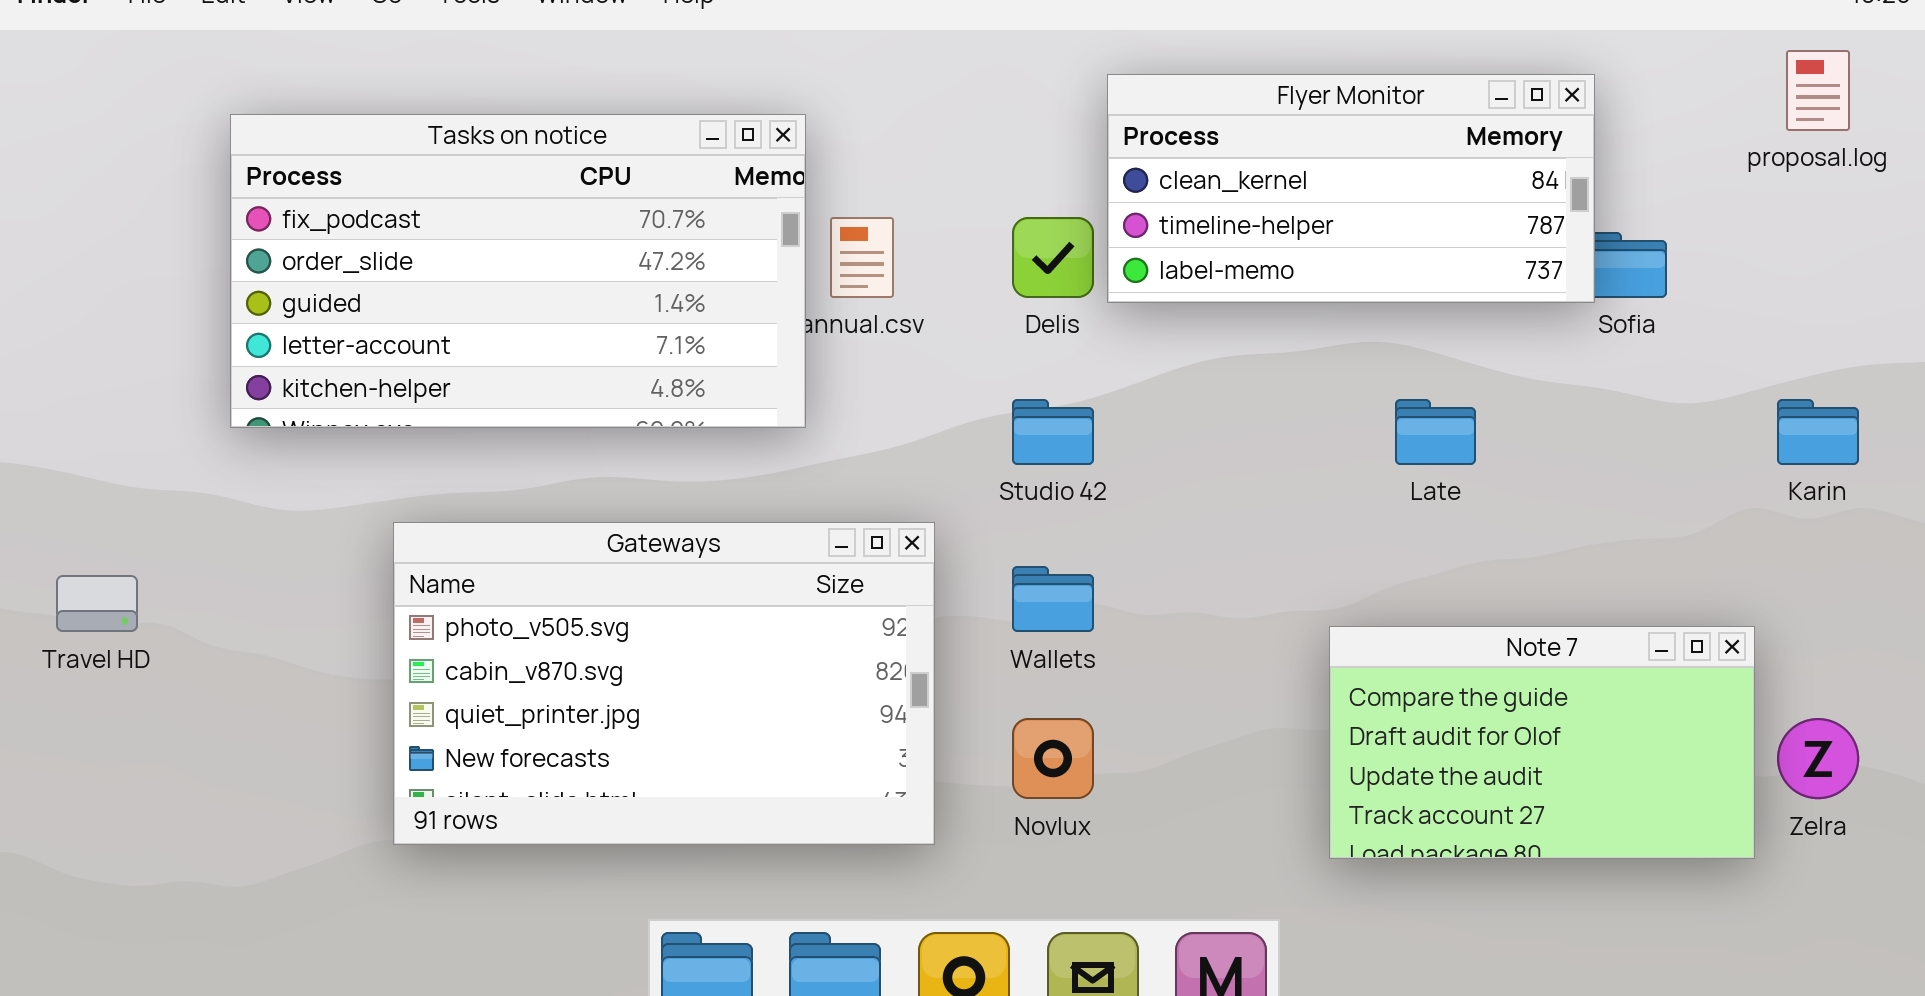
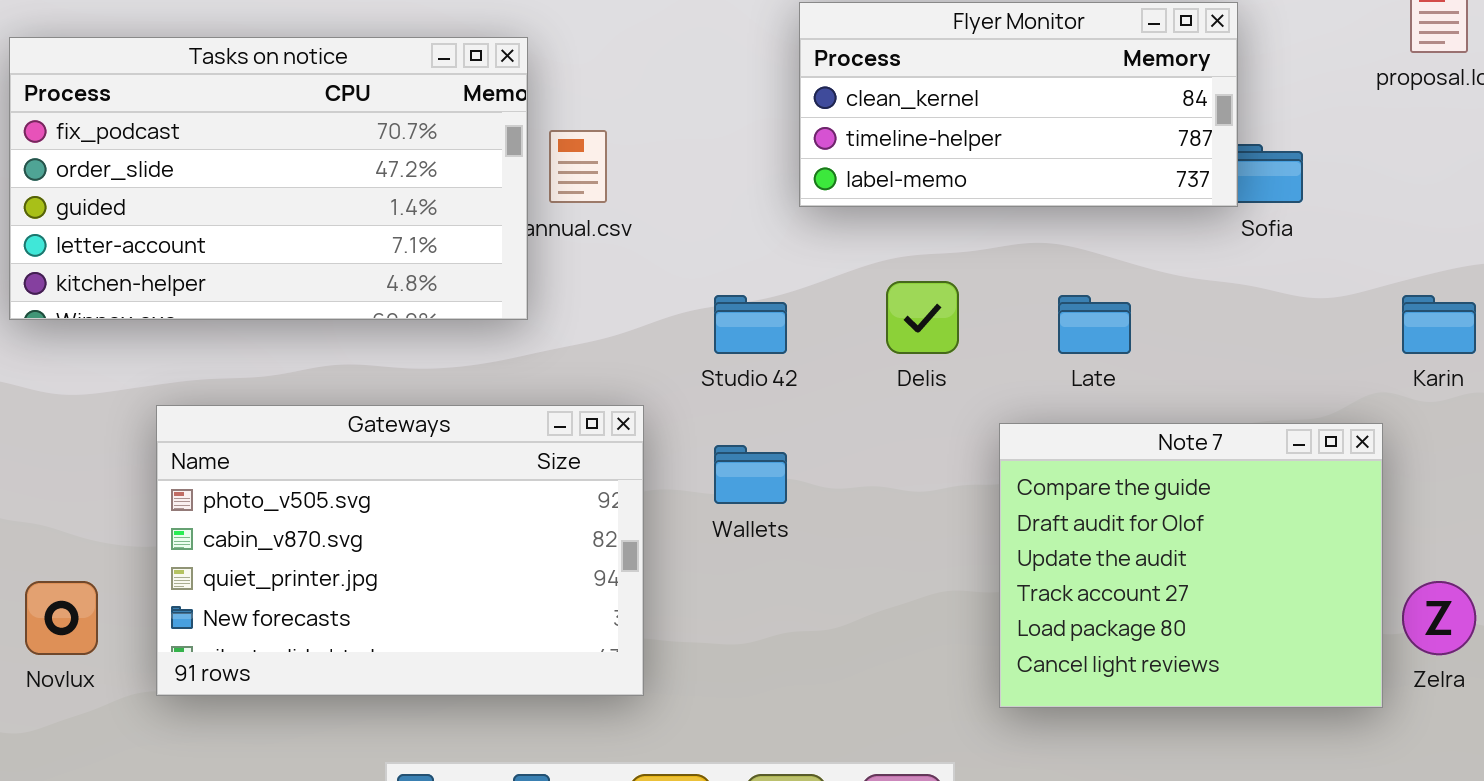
Delis: [1012,217,1094,298] -> [886,281,959,354], moved
Note 7: [1329,626,1755,859] -> [999,423,1383,708], resized
Novlux: [1012,718,1094,799] -> [25,581,98,655], moved

